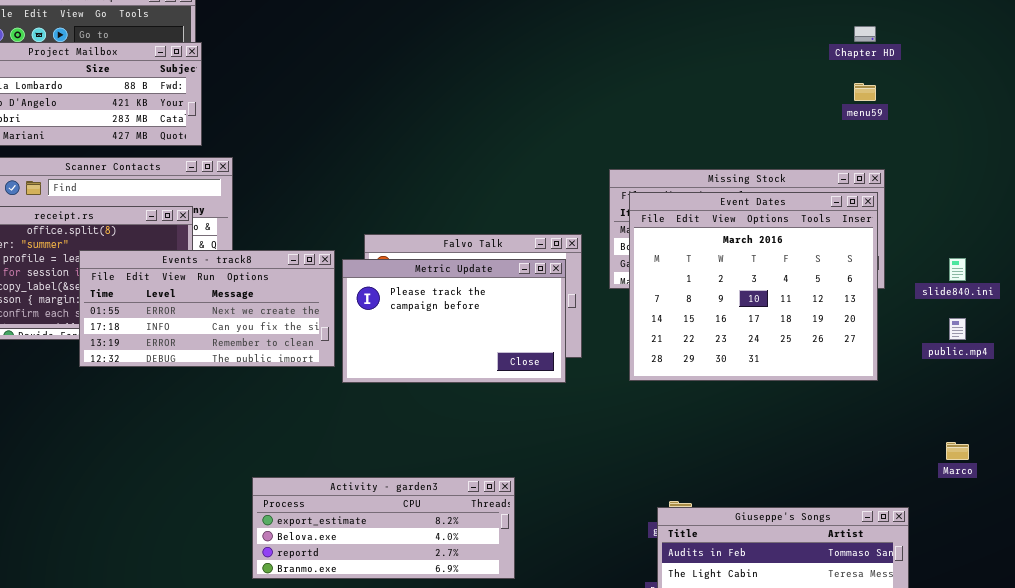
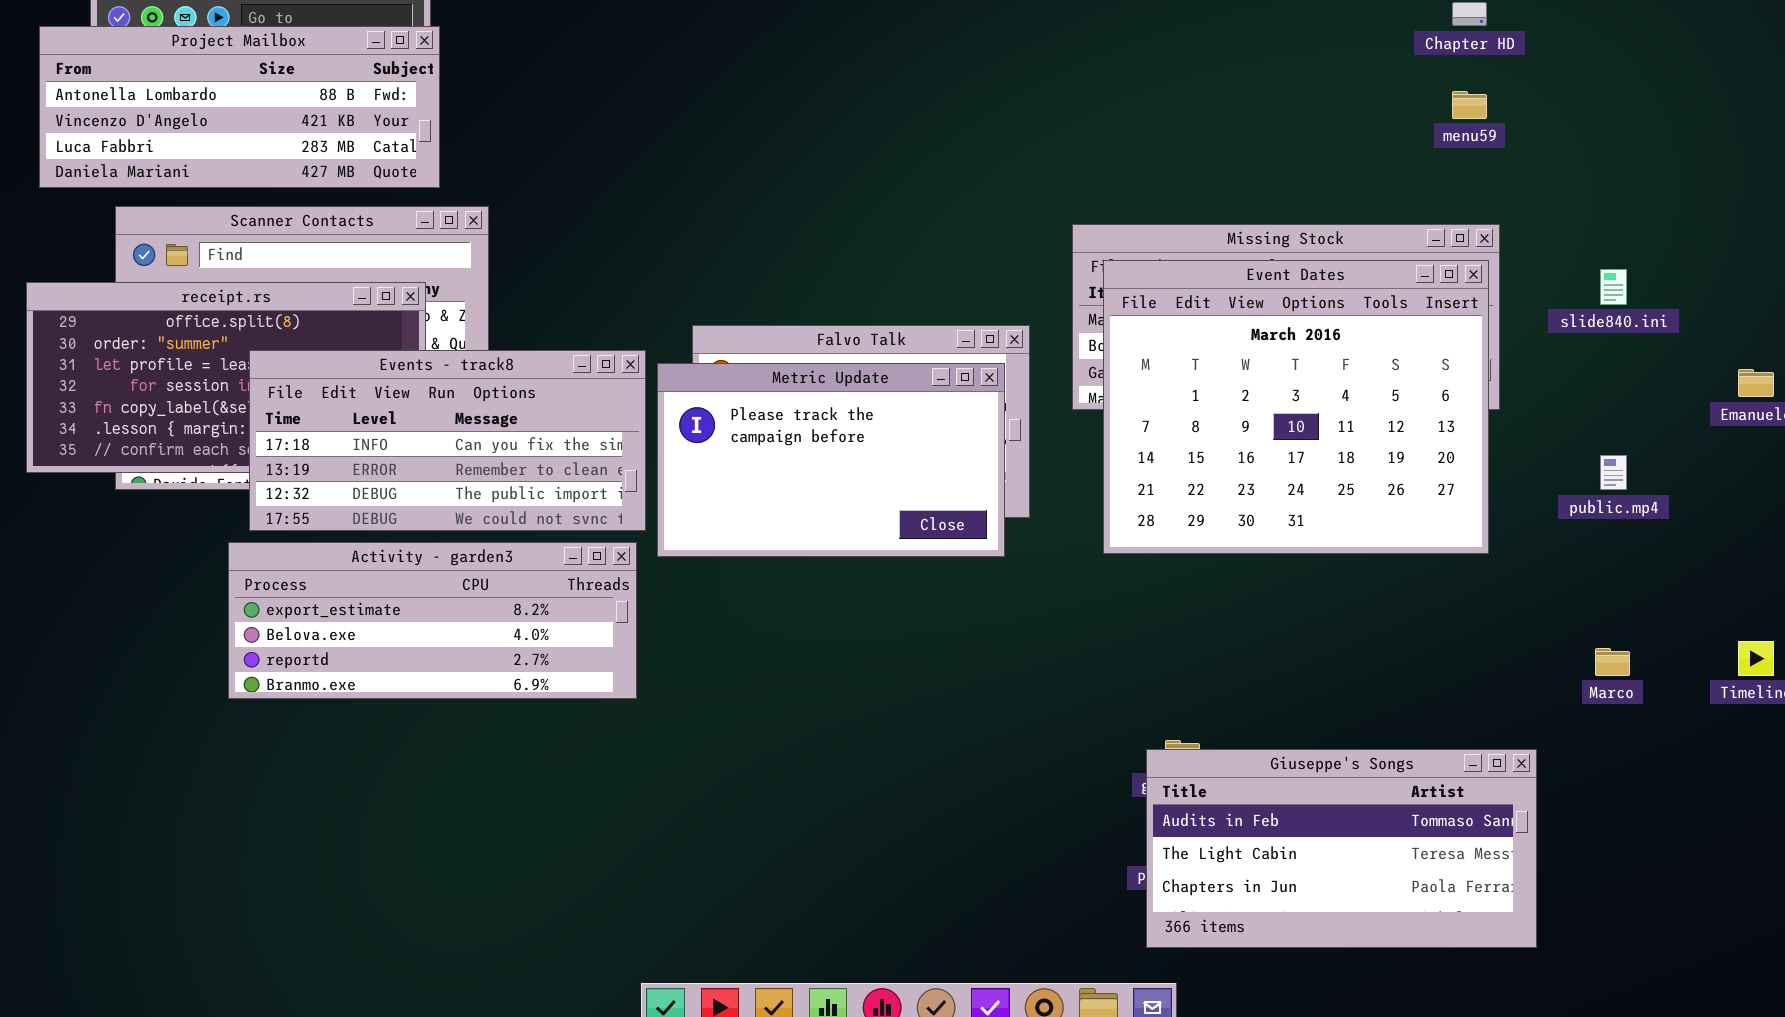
Events - track8: [79,250,335,367] -> [249,350,646,531], scrolled down 1 row
slide840.ini: [949,258,966,281] -> [1600,269,1627,305], moved
Activity - garden3: [252,477,515,579] -> [228,542,637,699], moved

